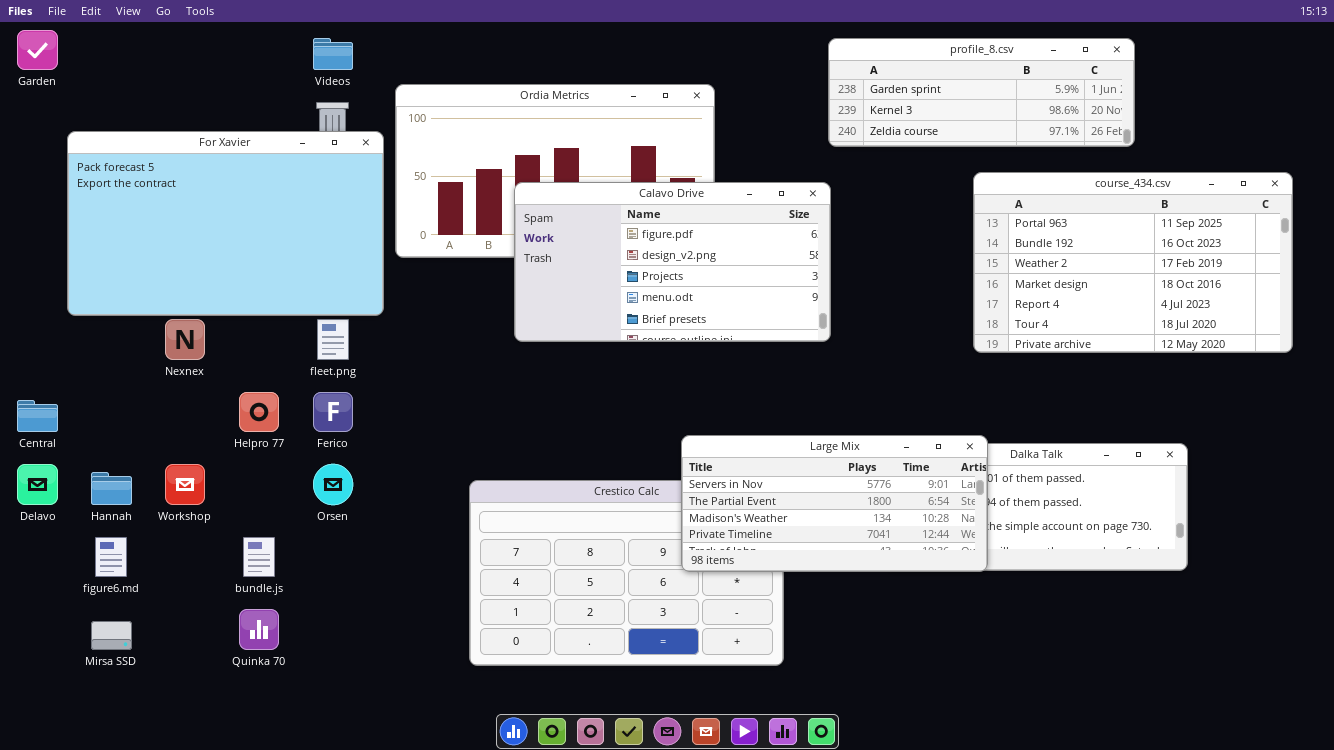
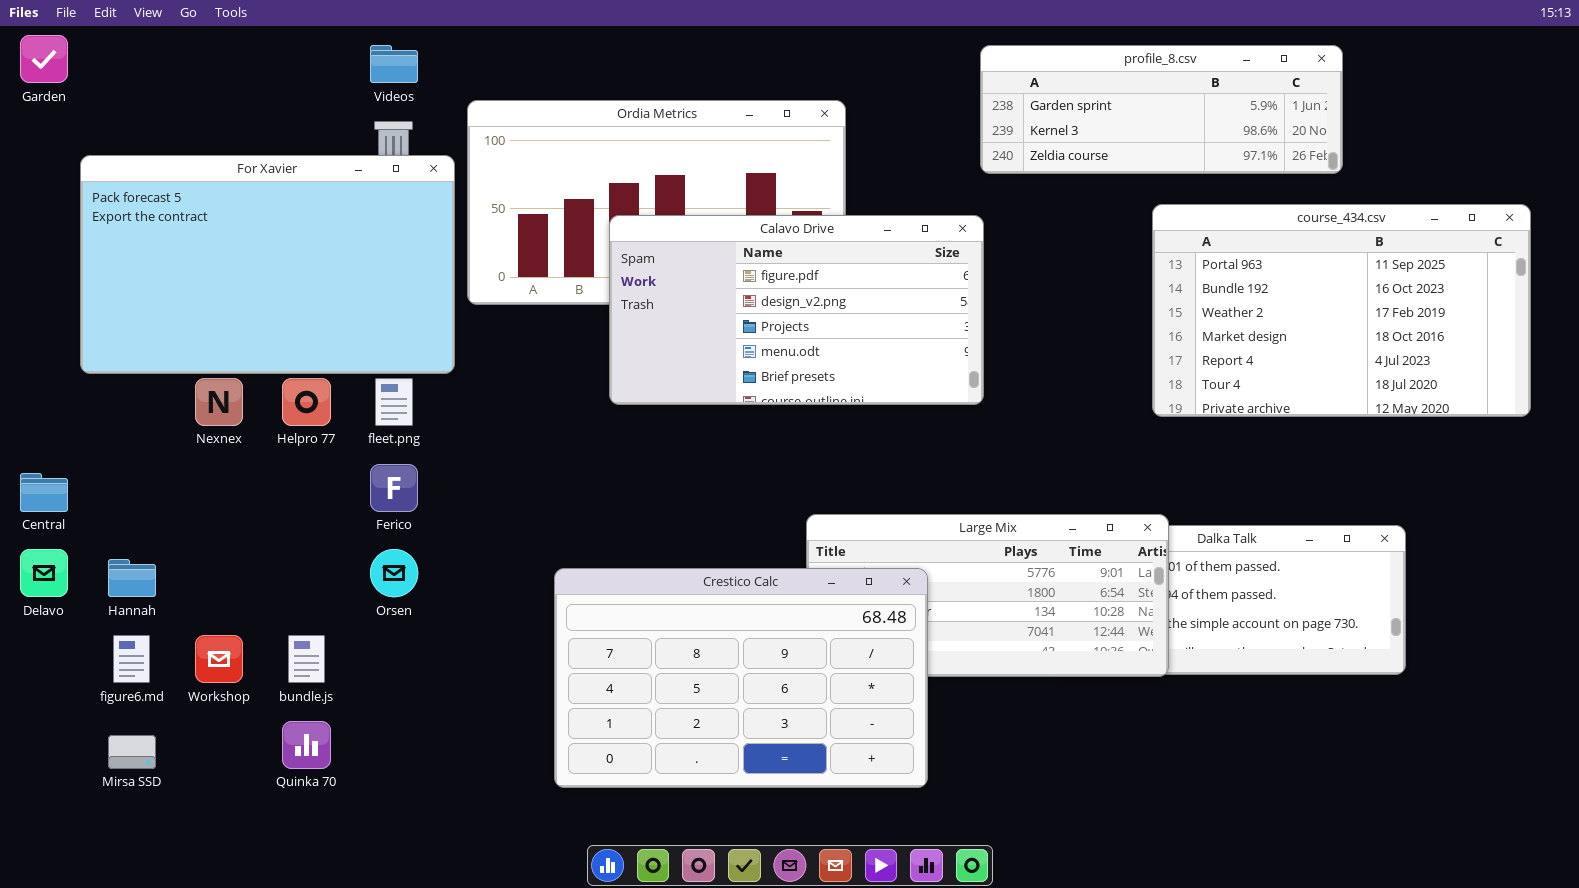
Helpro 77: [239,392,279,432] -> [282,378,331,426], moved
Workshop: [165,464,205,505] -> [195,635,243,683], moved
Crestico Calc: [469,480,784,666] -> [554,568,928,788], raised

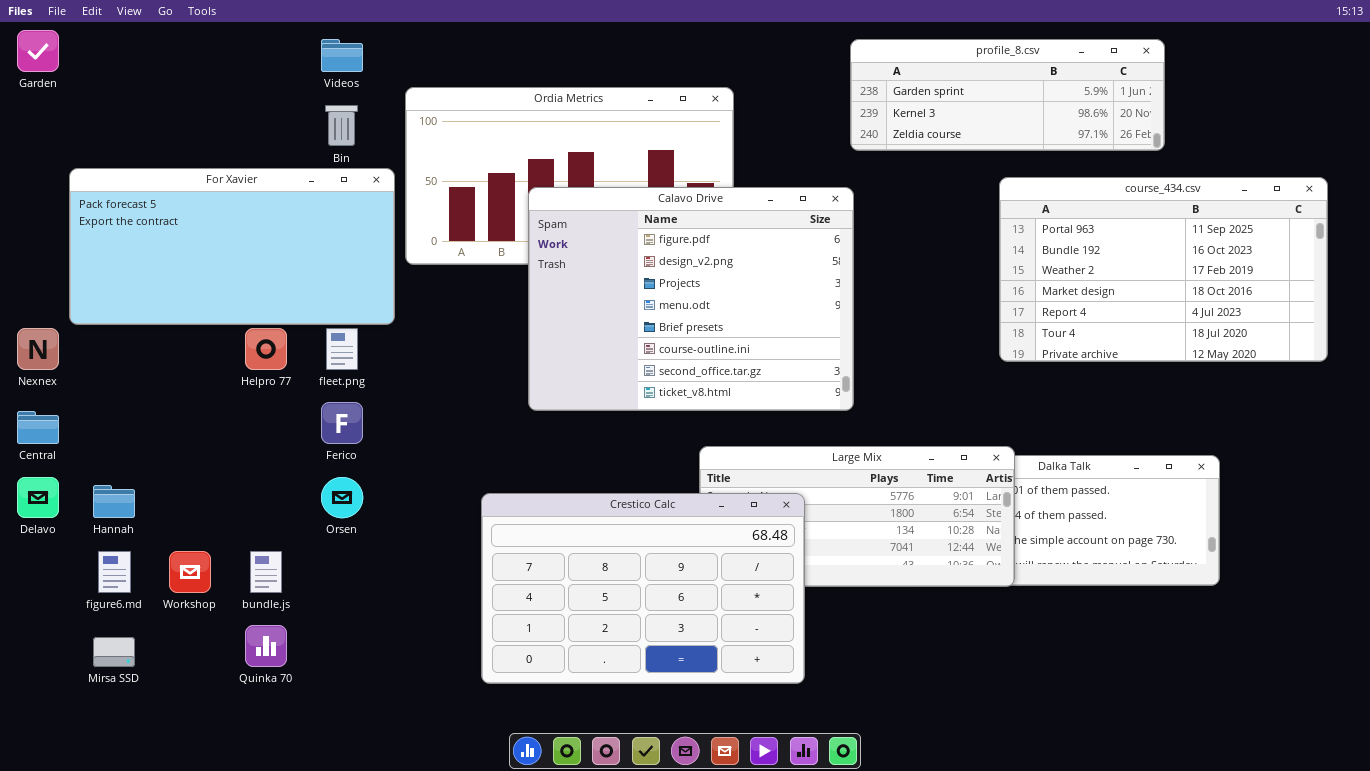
For Xavier: [80,155,455,374] -> [69,168,395,325], resized
Calavo Drive: [609,215,984,405] -> [528,187,854,411], resized
Nexnex: [195,378,243,426] -> [17,328,59,370], moved

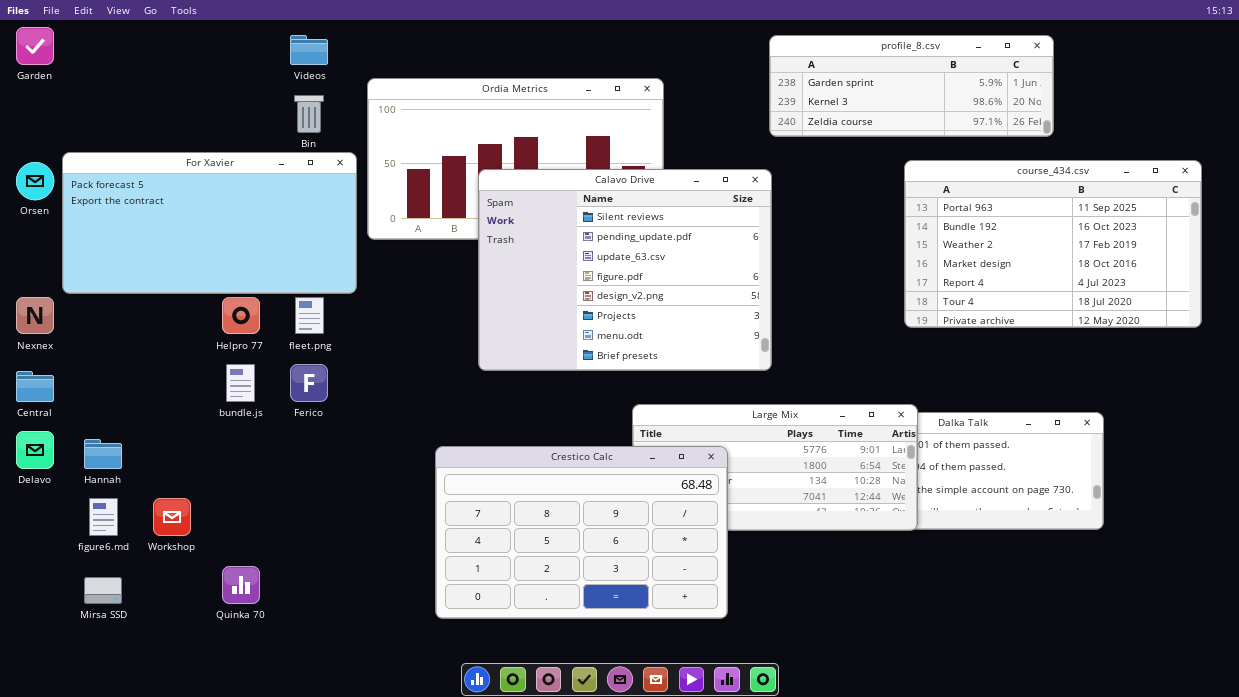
Calavo Drive: [528,187,854,411] -> [478,169,772,371], scrolled up 3 rows
Orsen: [321,477,363,518] -> [16,162,54,200], moved
bundle.js: [250,551,282,593] -> [226,364,255,402], moved

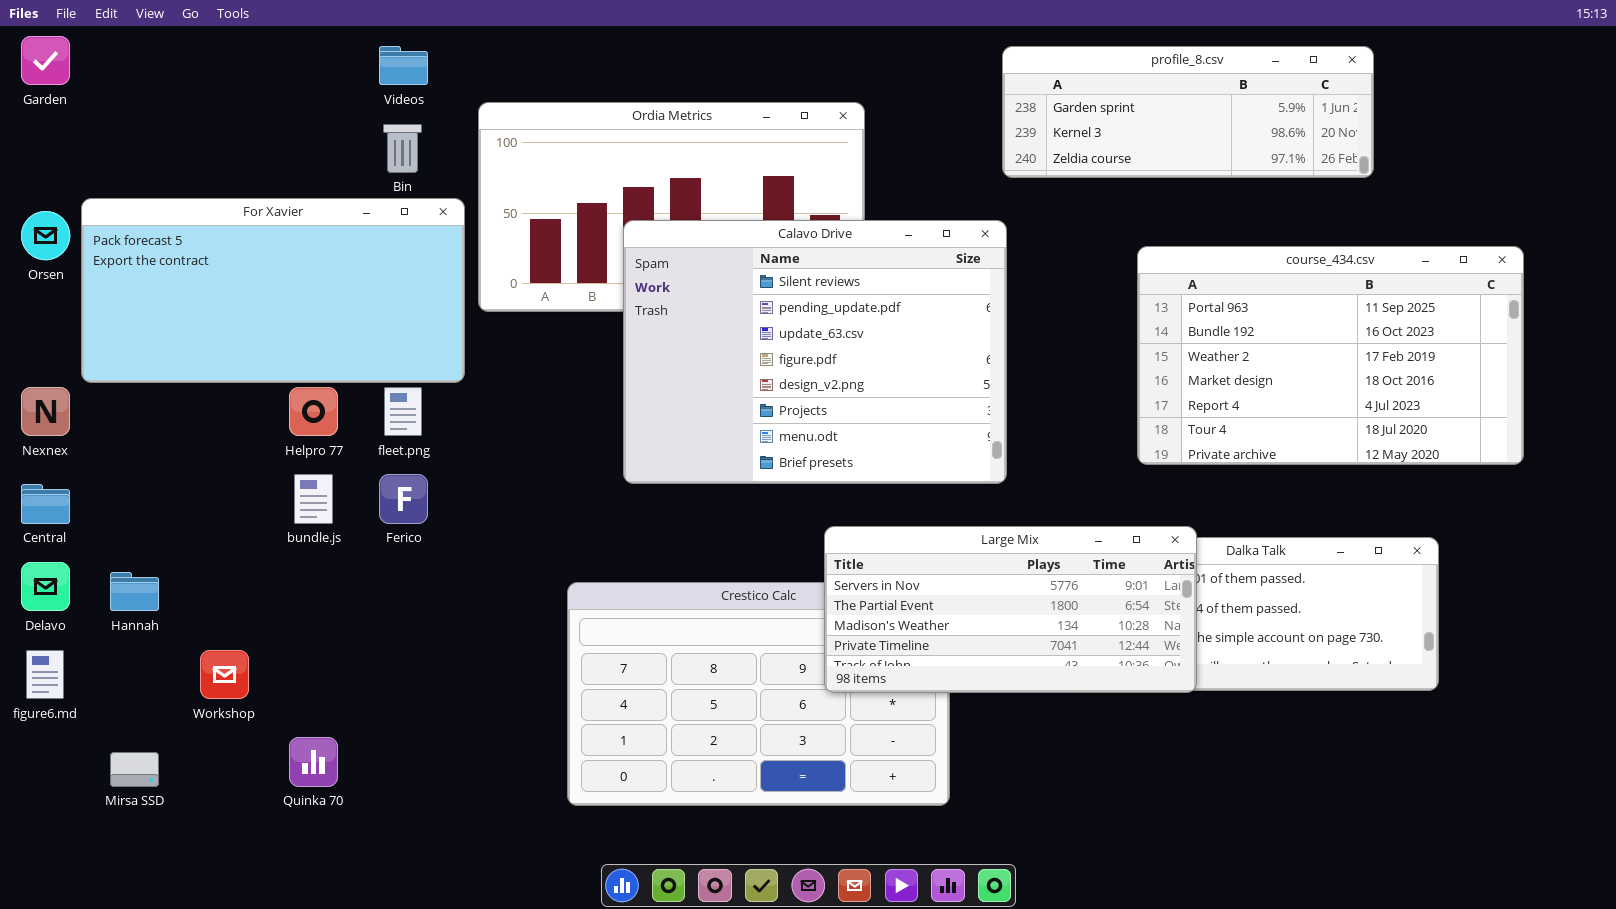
course_434.csv: [904,160,1202,328] -> [1137,246,1524,465], moved
Large Mix: [632,404,918,531] -> [824,526,1197,693], raised
figure6.md: [89,498,118,536] -> [26,650,64,699], moved

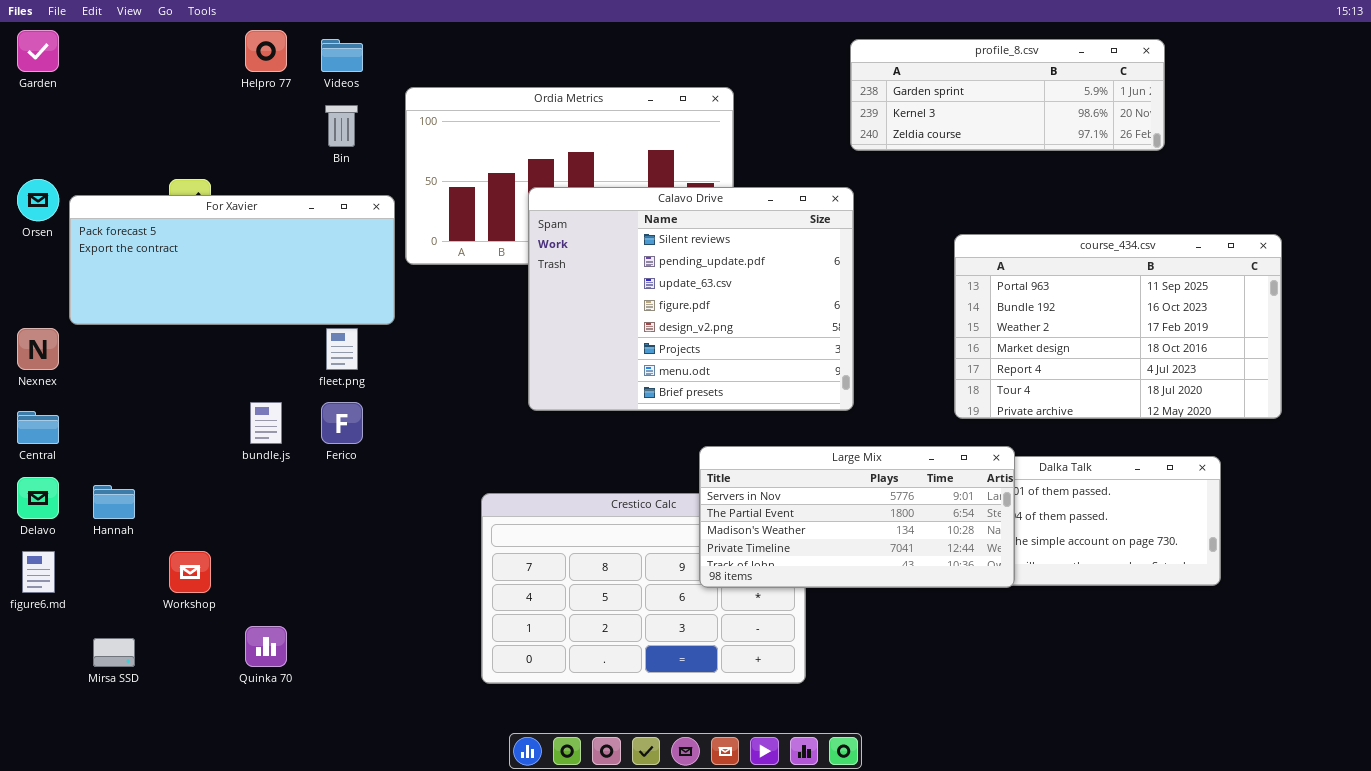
For Xavier: [81,198,465,383] -> [69,195,395,325], resized
course_434.csv: [1137,246,1524,465] -> [954,234,1282,419], moved
Helpro 77: [289,387,338,436] -> [245,30,287,72], moved

